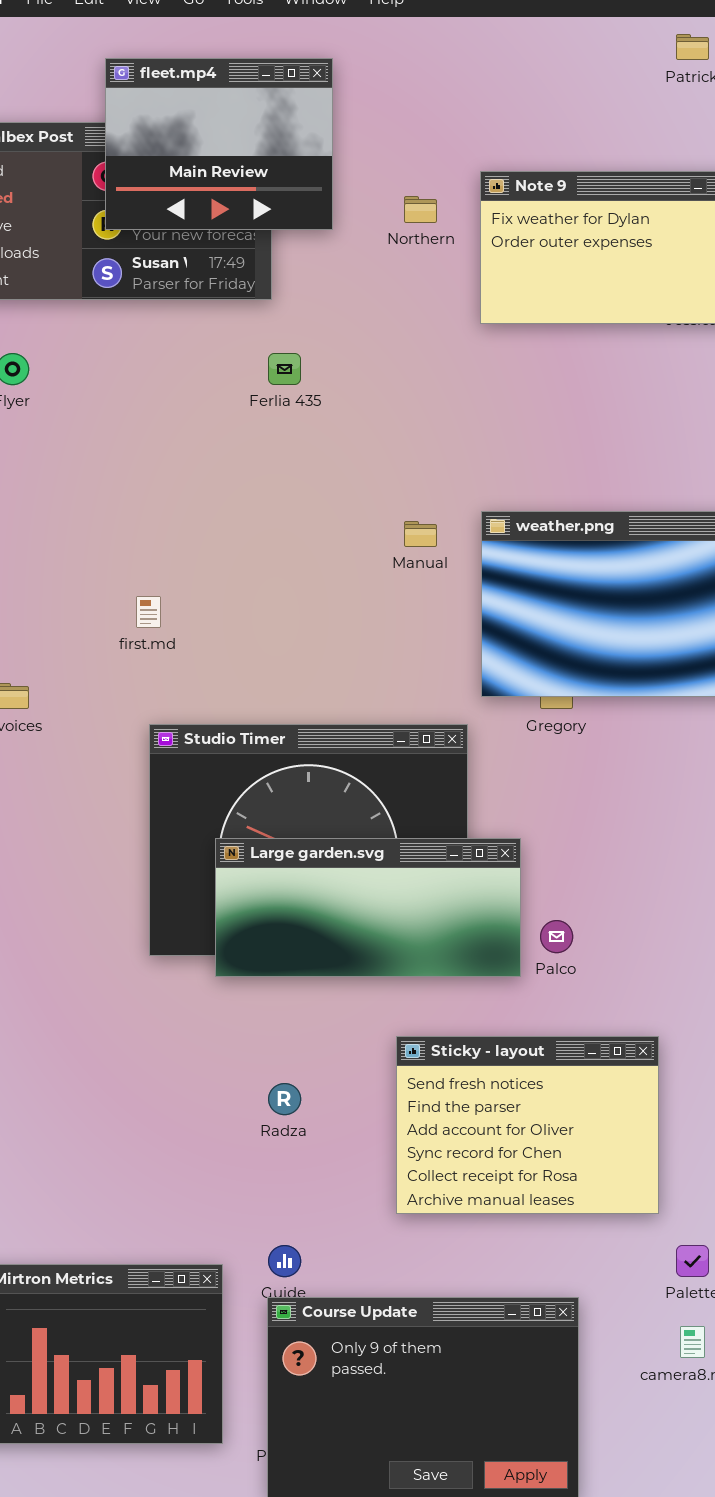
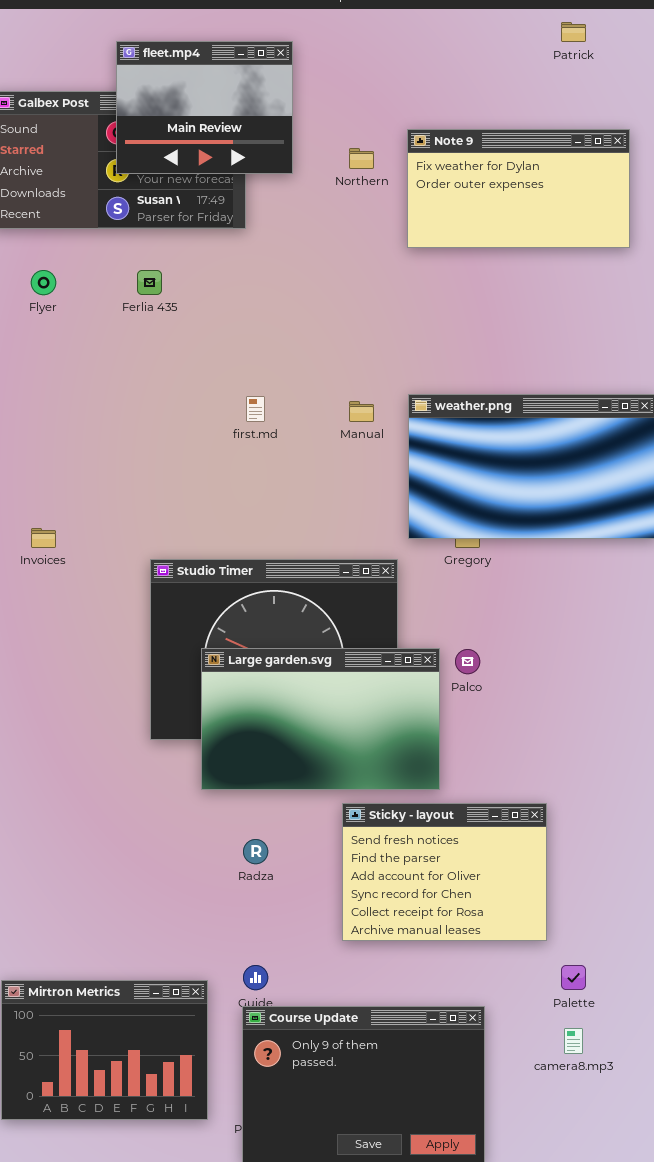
Ferlia 435: [268,353,301,385] -> [137,270,162,295], moved
first.md: [136,596,161,628] -> [246,396,265,422], moved
Large garden.svg: [215,838,521,977] -> [201,648,440,790], resized
Palco: [540,920,573,953] -> [455,649,480,674], moved

